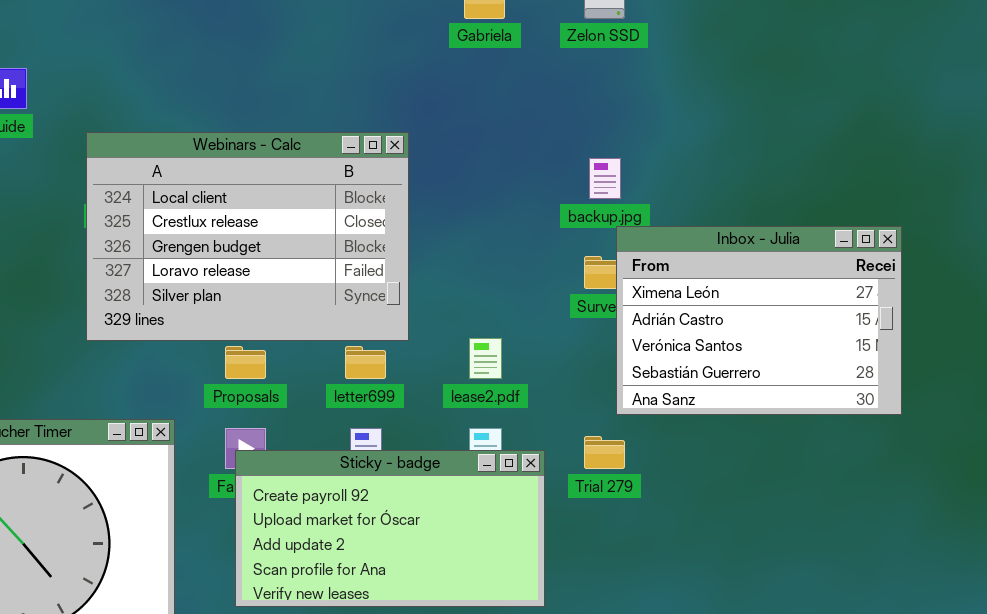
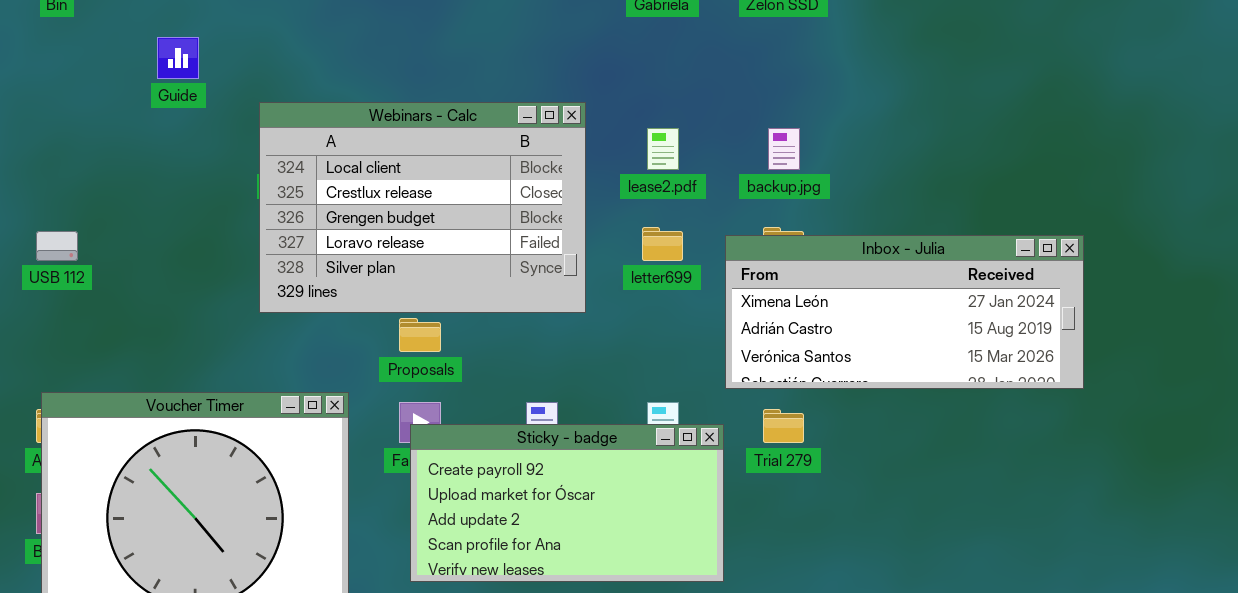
Inbox - Julia: [616,226,902,415] -> [725,235,1084,389], resized
lease2.pdf: [469,338,502,379] -> [647,128,679,170], moved
letter699: [345,346,386,379] -> [642,227,683,261], moved

